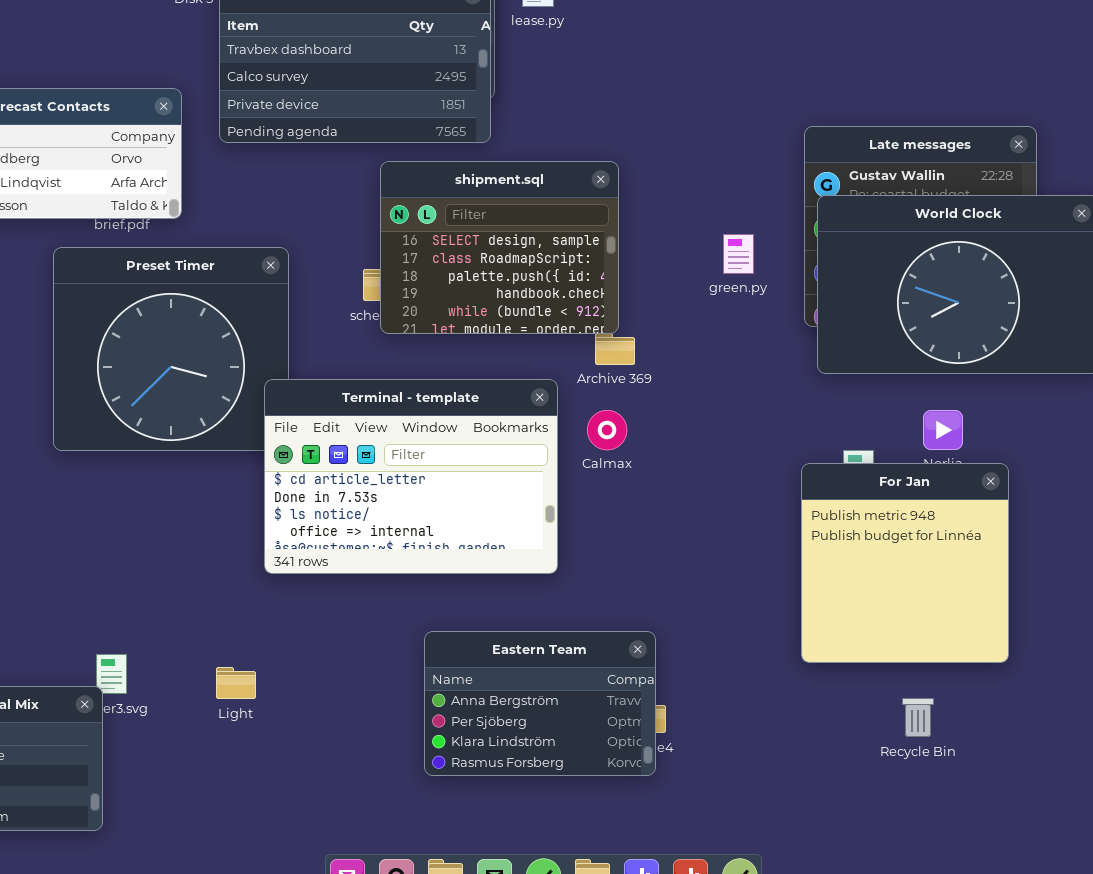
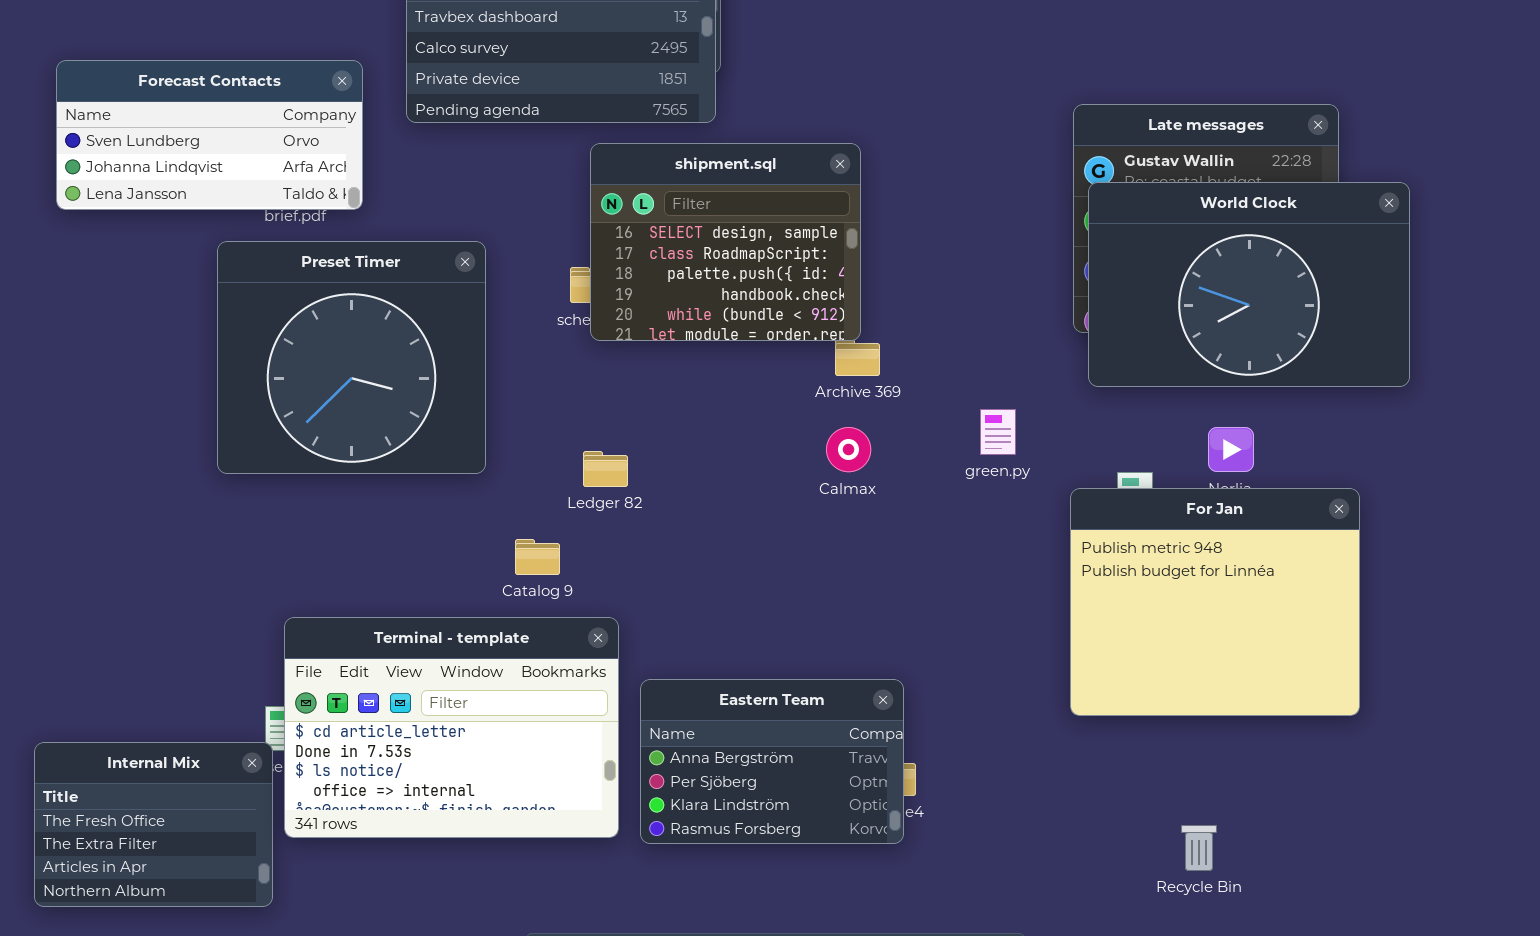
green.py: [723,234,754,274] -> [980,409,1016,455], moved
Terminal - template: [264,379,558,574] -> [284,617,619,838], moved
For Jan: [801,463,1009,663] -> [1070,488,1360,716], resized
Recycle Bin: [902,698,934,737] -> [1181,825,1217,871], moved

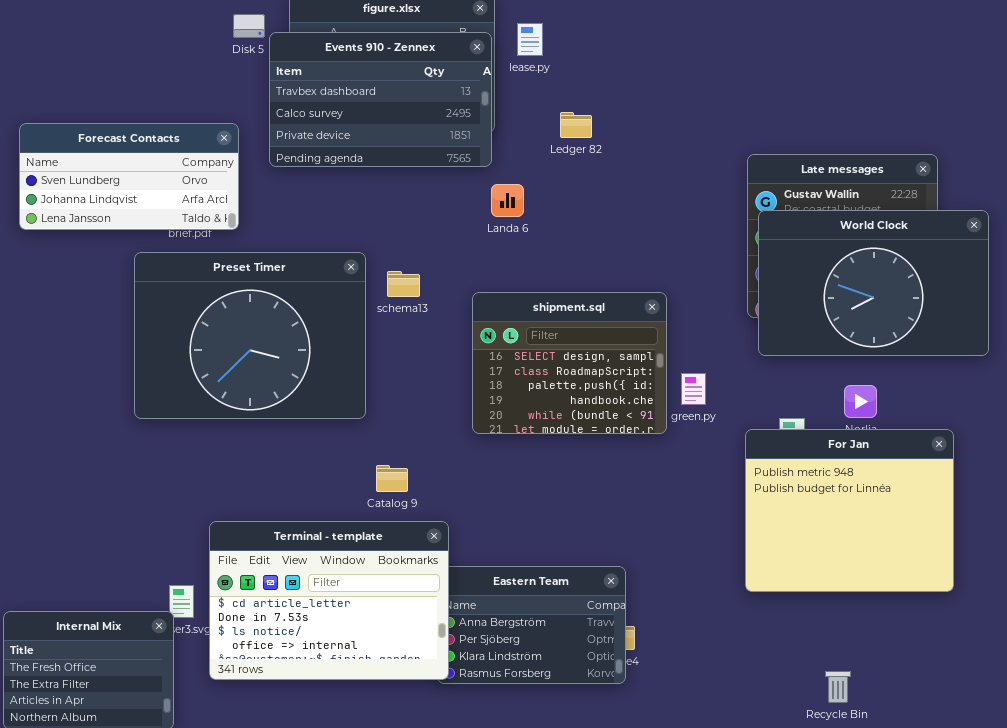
shipment.sql: [590,143,861,341] -> [472,292,667,434], moved
Preset Timer: [217,241,486,474] -> [134,252,366,419], resized
Ledger 82: [583,451,628,487] -> [560,112,592,138], moved
Catalog 9: [515,539,560,575] -> [376,465,408,492], moved
Terminal - template: [284,617,619,838] -> [209,521,449,680], moved

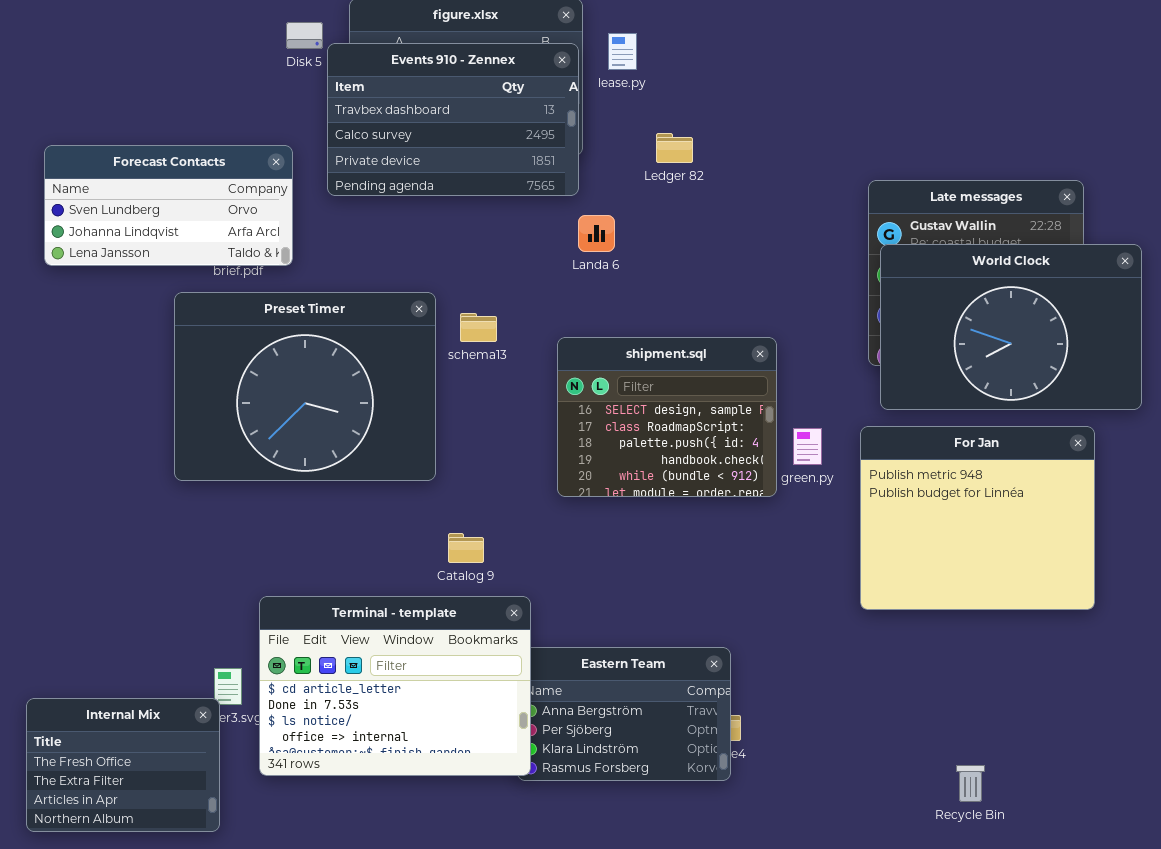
For Jan: [745,429,954,592] -> [860,426,1095,610], moved

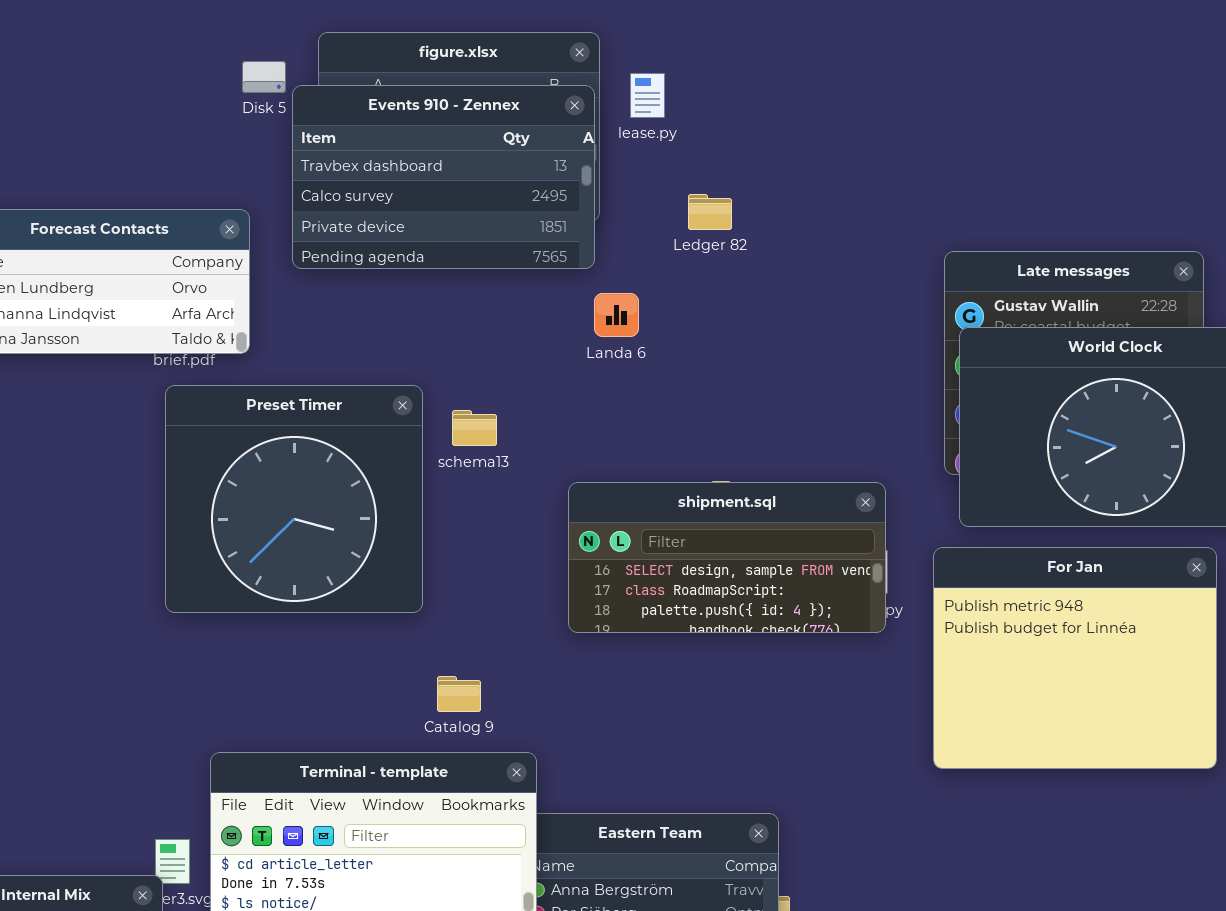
Preset Timer: [174,292,436,481] -> [165,385,423,613], resized
shipment.sql: [557,337,777,497] -> [568,482,886,633], resized

